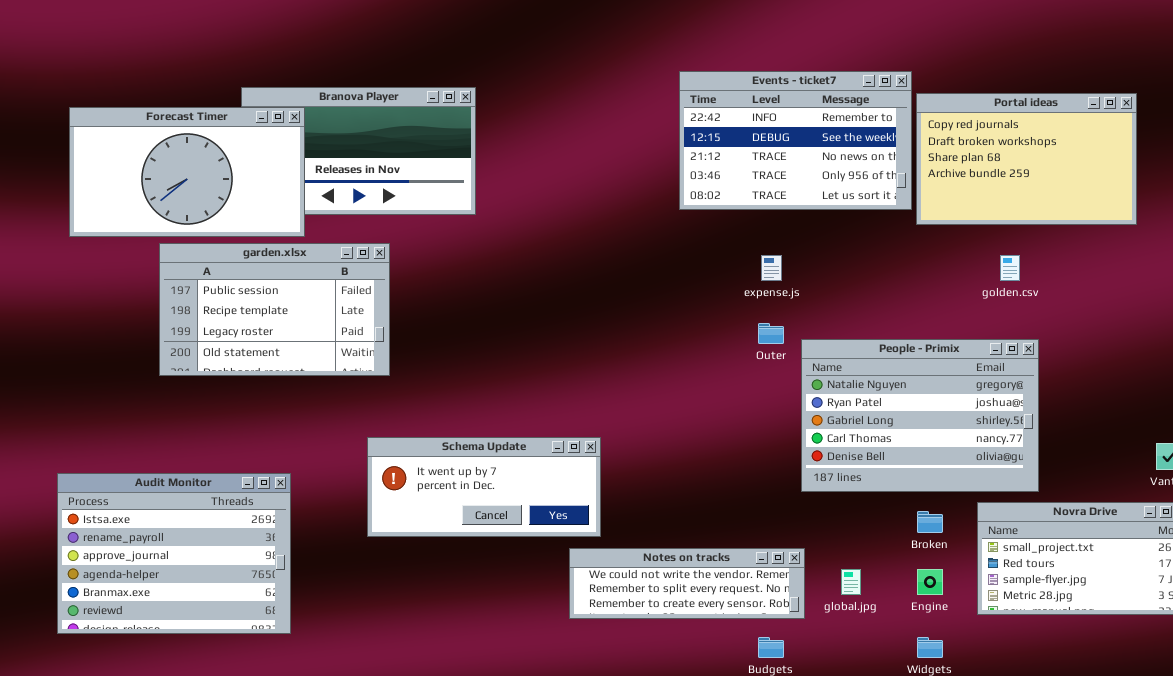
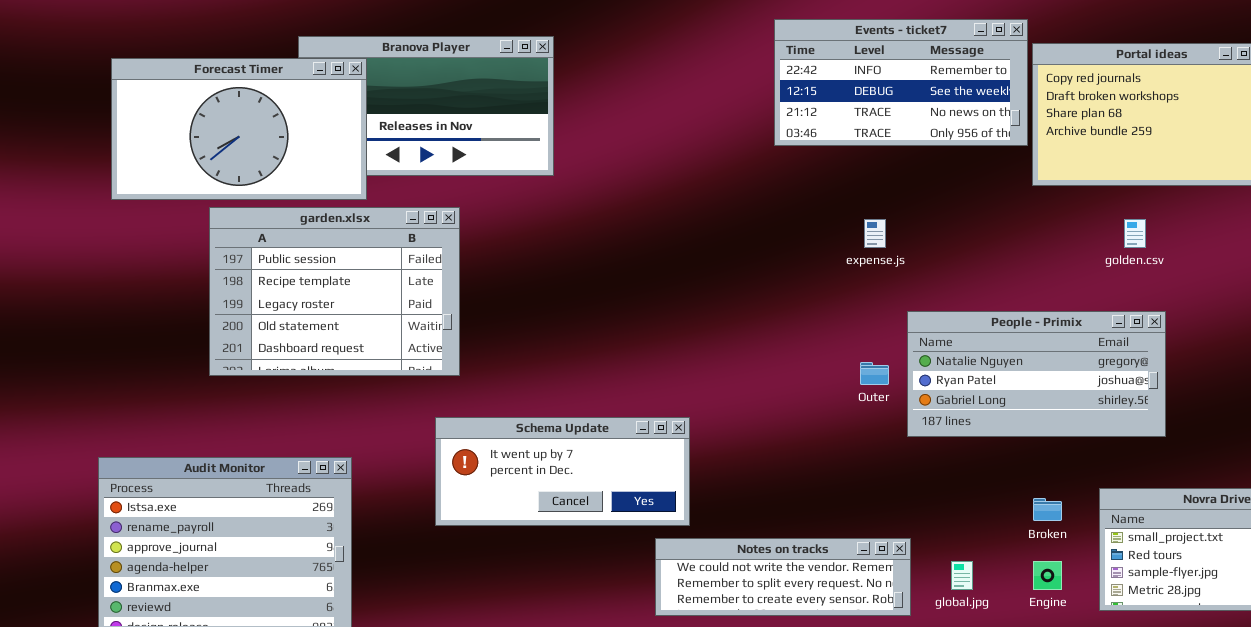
Events - ticket7: [679,71,912,210] -> [774,19,1028,146], resized
garden.xlsx: [159,243,390,376] -> [209,207,460,376], resized
Outer: [758,323,784,344] -> [860,362,889,385], moved
People - Primix: [801,339,1039,492] -> [907,311,1166,437], resized

